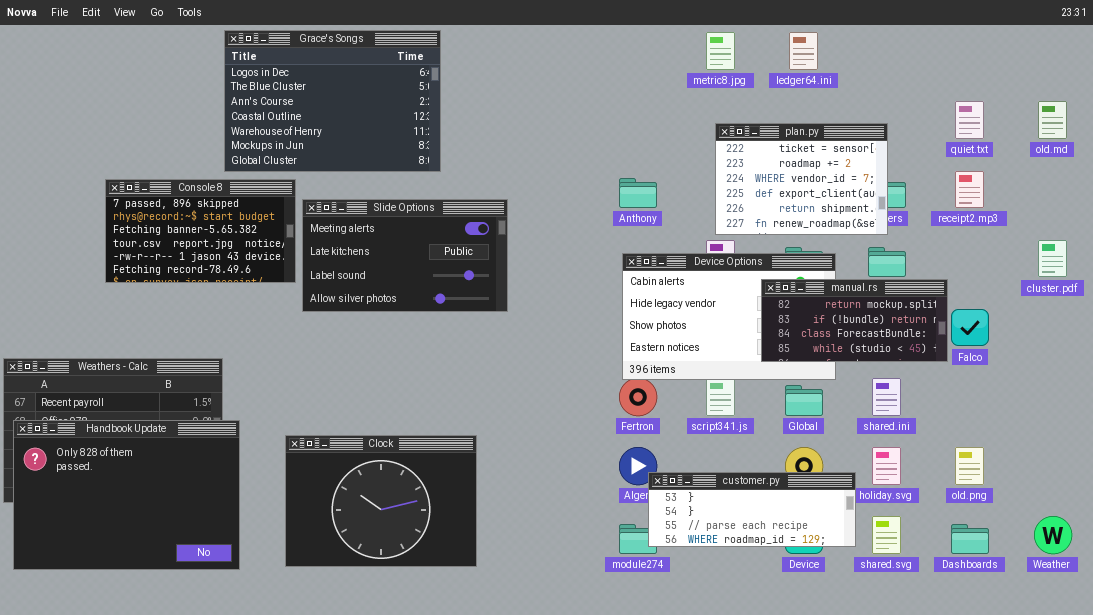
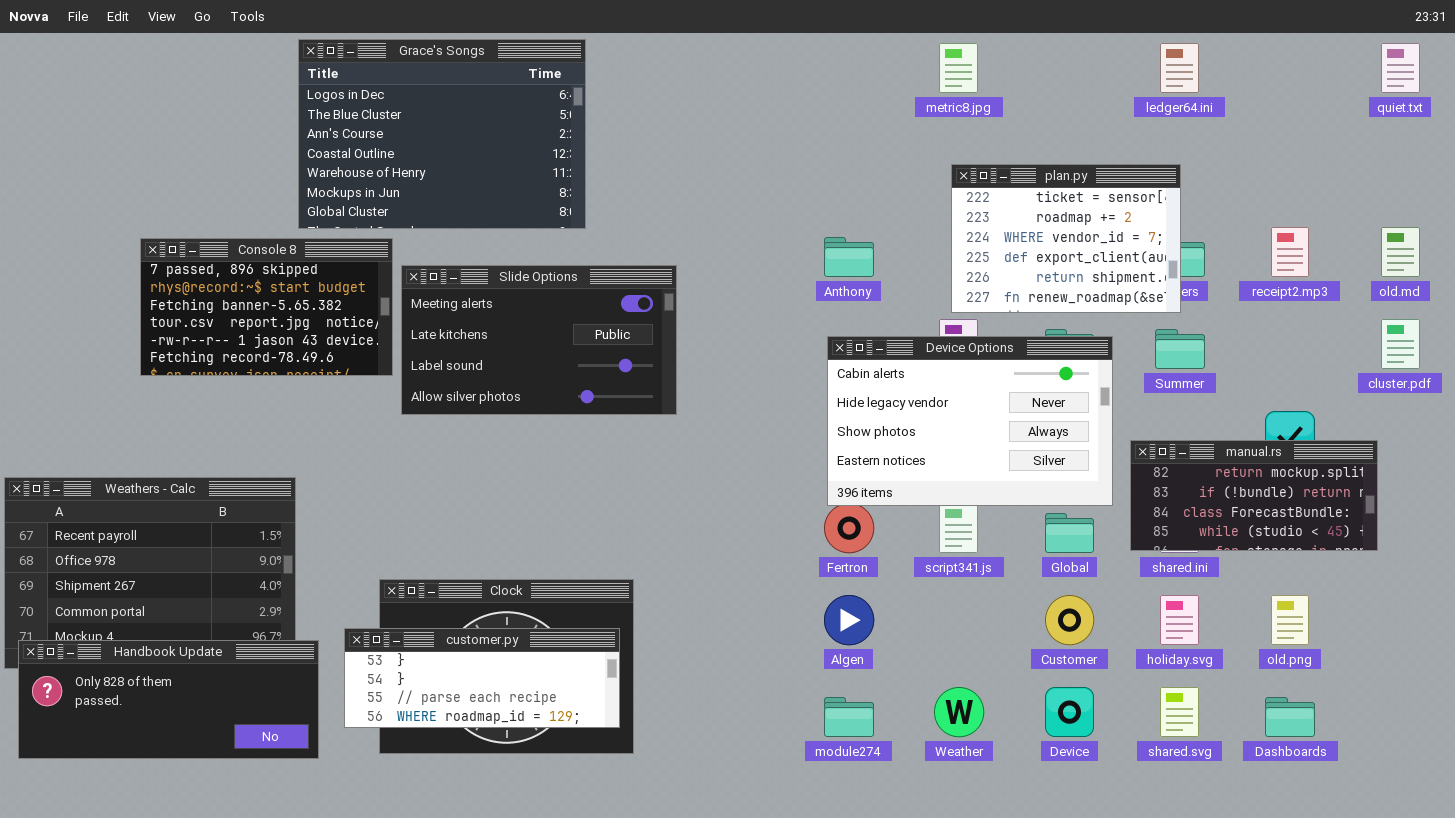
ledger64.ini: [789,32,818,70] -> [1160,43,1199,93], moved
quiet.txt: [955,101,984,139] -> [1381,43,1420,93], moved
old.md: [1038,101,1067,139] -> [1381,227,1420,277], moved
manual.rs: [761,279,948,362] -> [1130,440,1378,551], moved
Handbook Update: [13,420,240,570] -> [18,640,319,759], resized
customer.py: [648,472,856,547] -> [344,628,620,728], moved
Weather: [1034,516,1072,554] -> [934,687,984,737], moved

